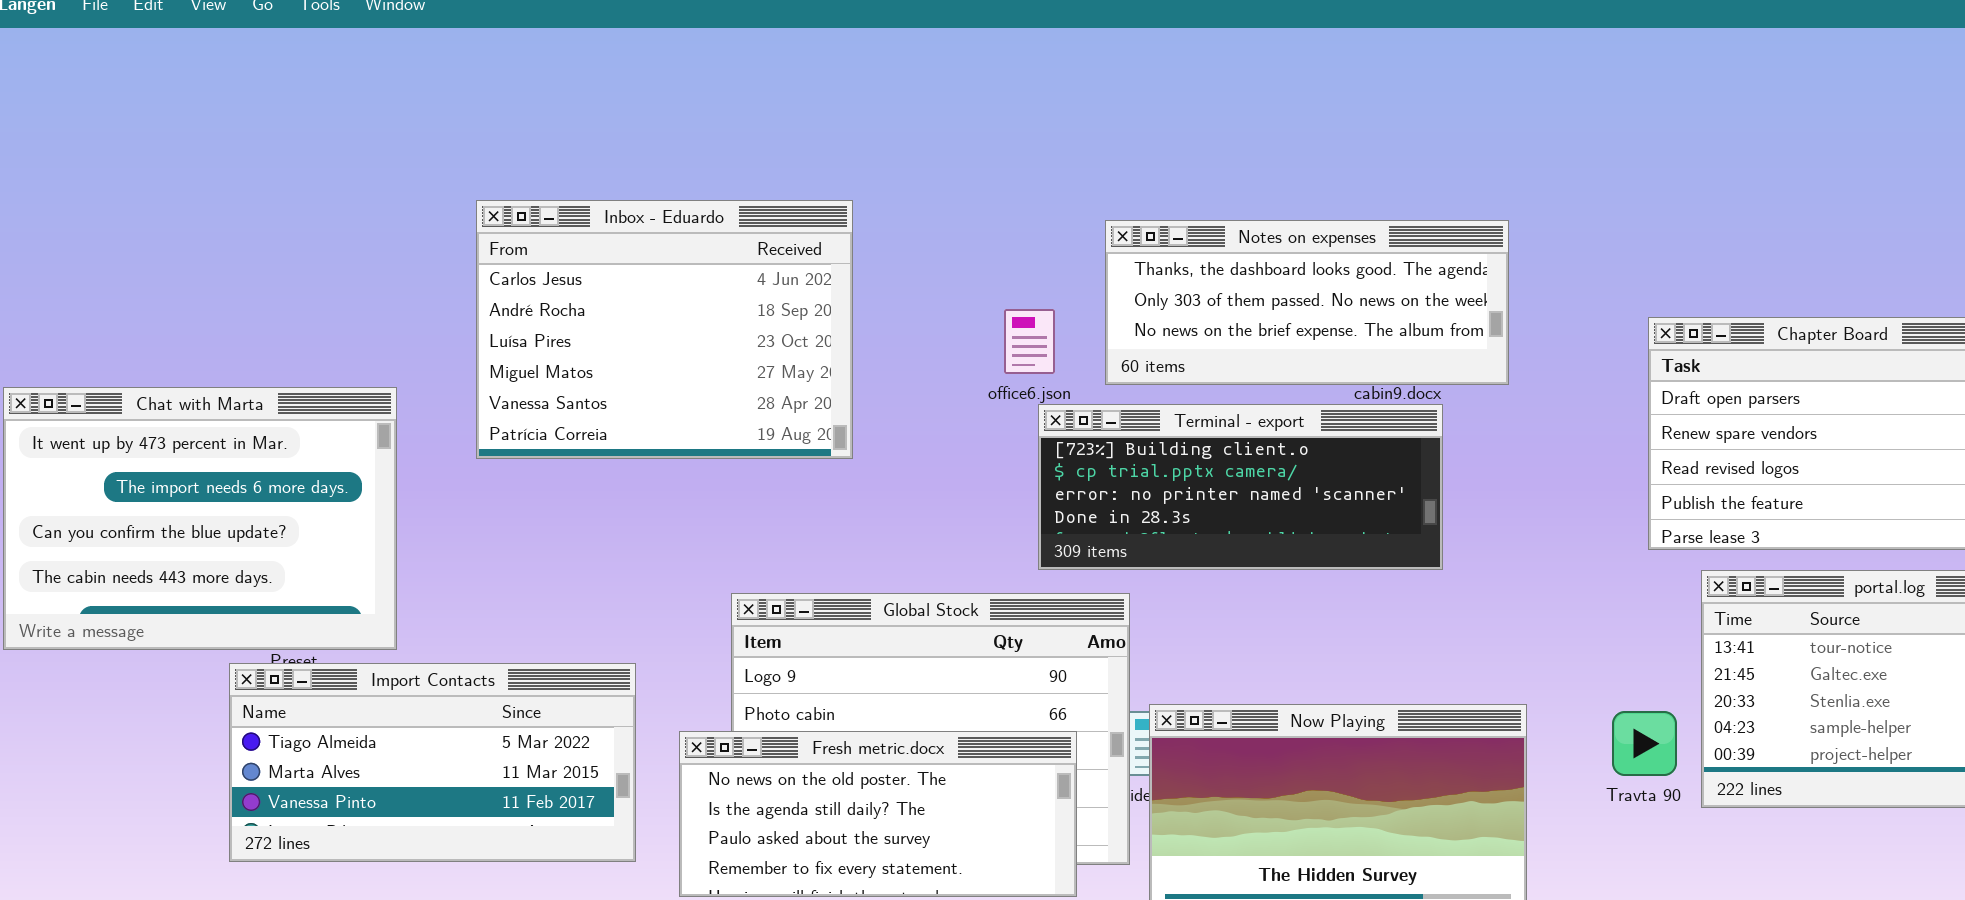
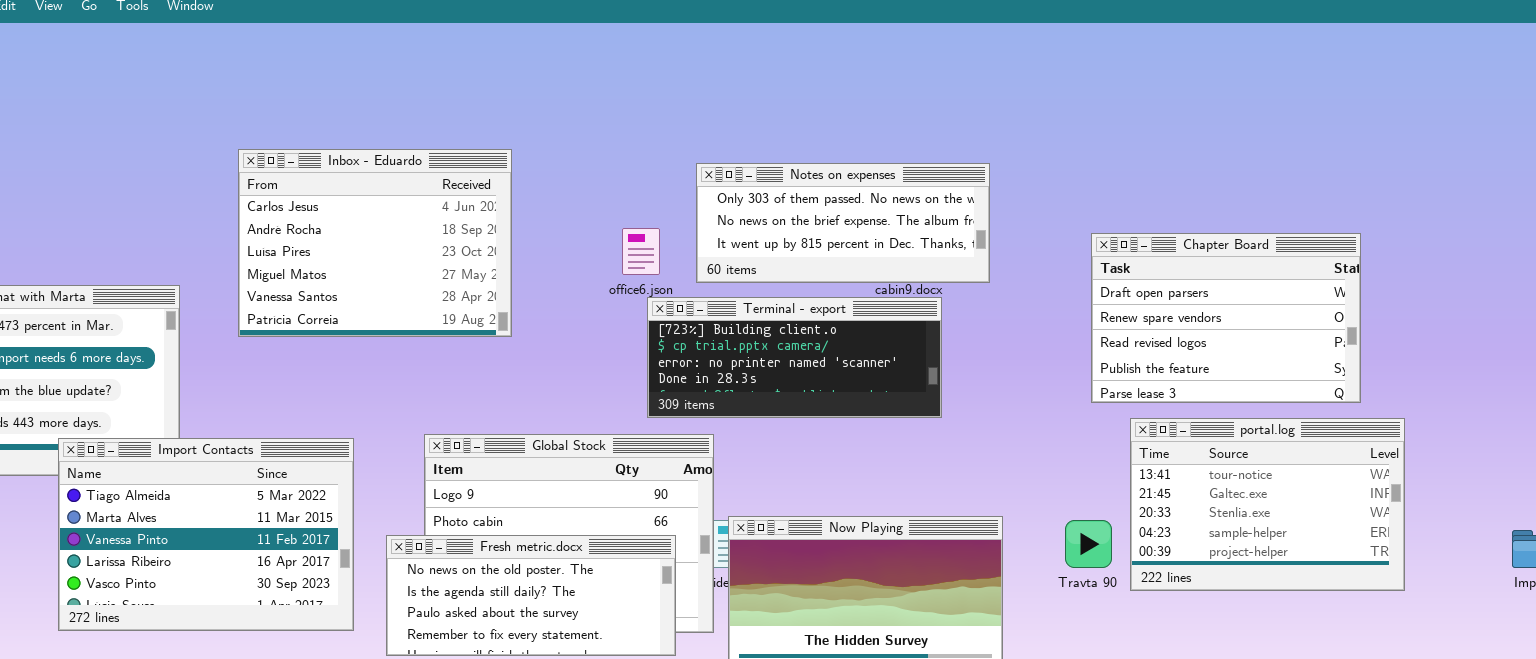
Notes on expenses: [1105,220,1509,385] -> [696,163,990,283], scrolled down 1 row
Import Contacts: [229,663,636,862] -> [58,438,354,631], resized

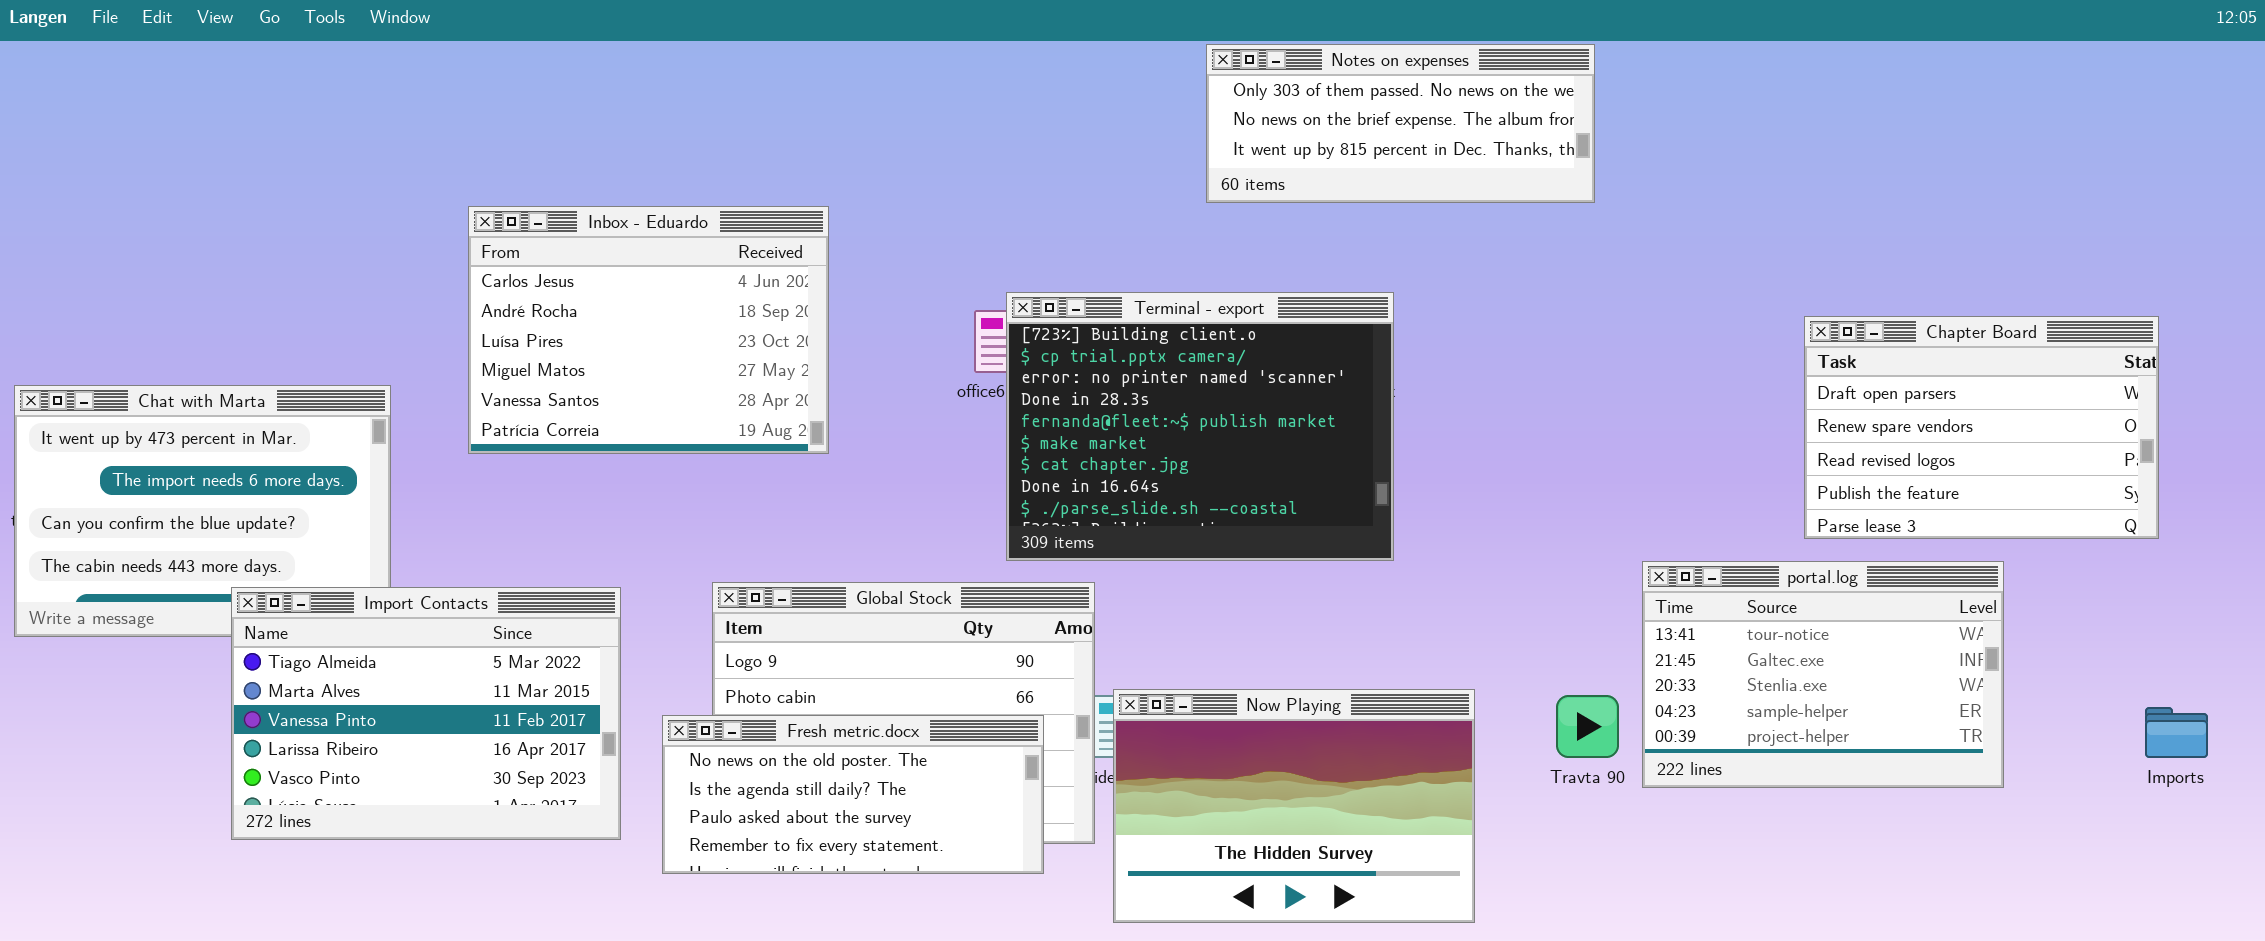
Notes on expenses: [696,163,990,283] -> [1206,44,1595,203], moved
Chapter Board: [1091,233,1361,403] -> [1804,316,2159,539], moved
Terminal - export: [647,297,942,418] -> [1006,292,1394,561], resized

